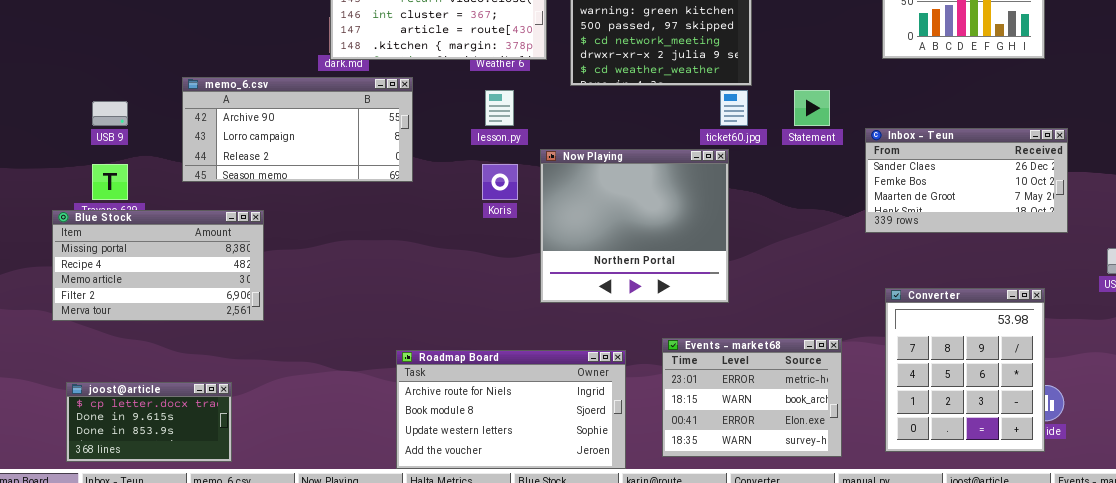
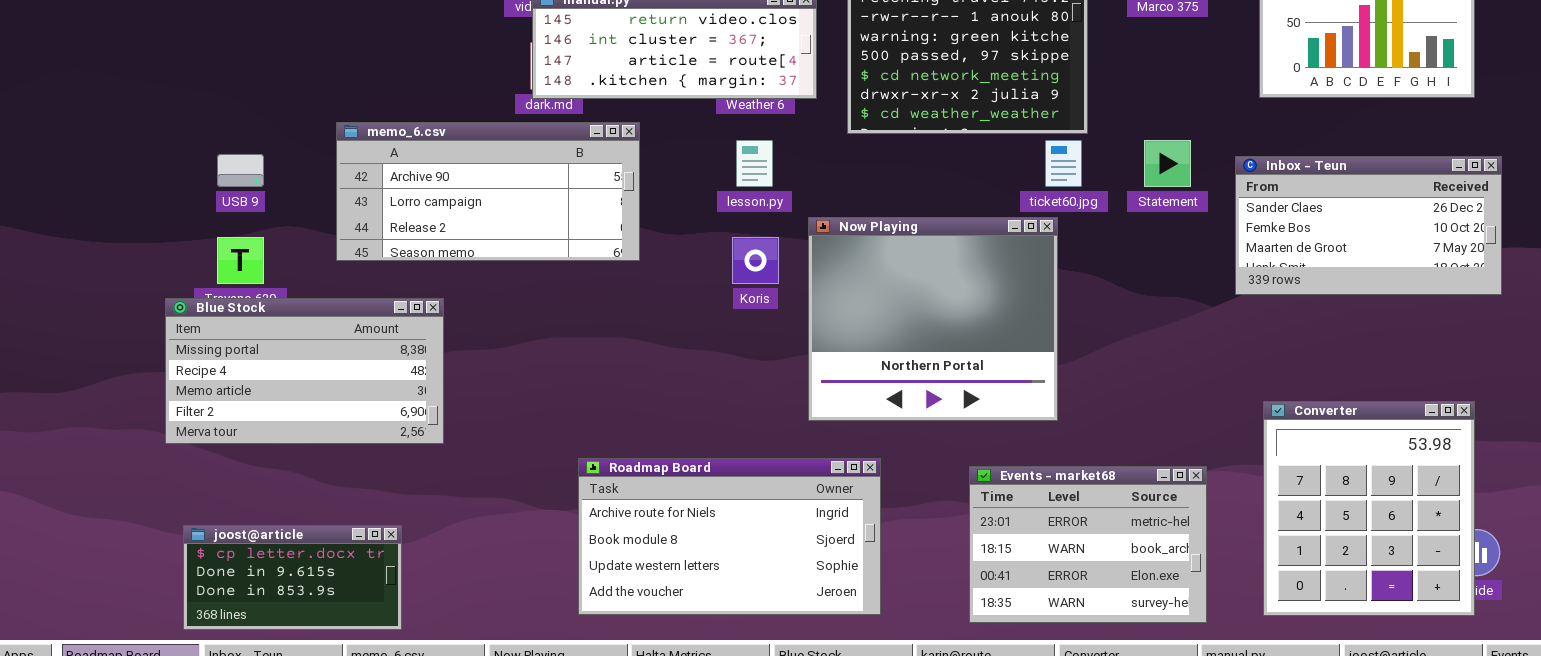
Inbox - Teun: [865,128,1068,233] -> [1235,156,1502,295], moved
Roadmap Board: [396,350,626,469] -> [578,458,881,615], moved

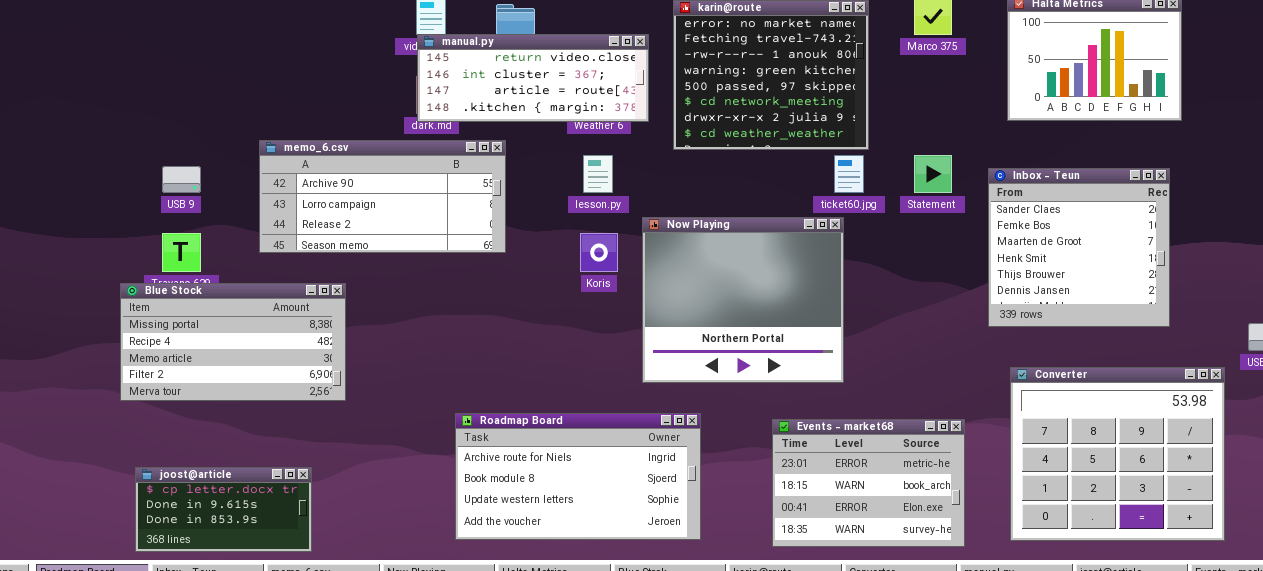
Inbox - Teun: [1235,156,1502,295] -> [988,168,1170,327], resized
Converter: [1263,401,1475,616] -> [1010,367,1225,541], resized

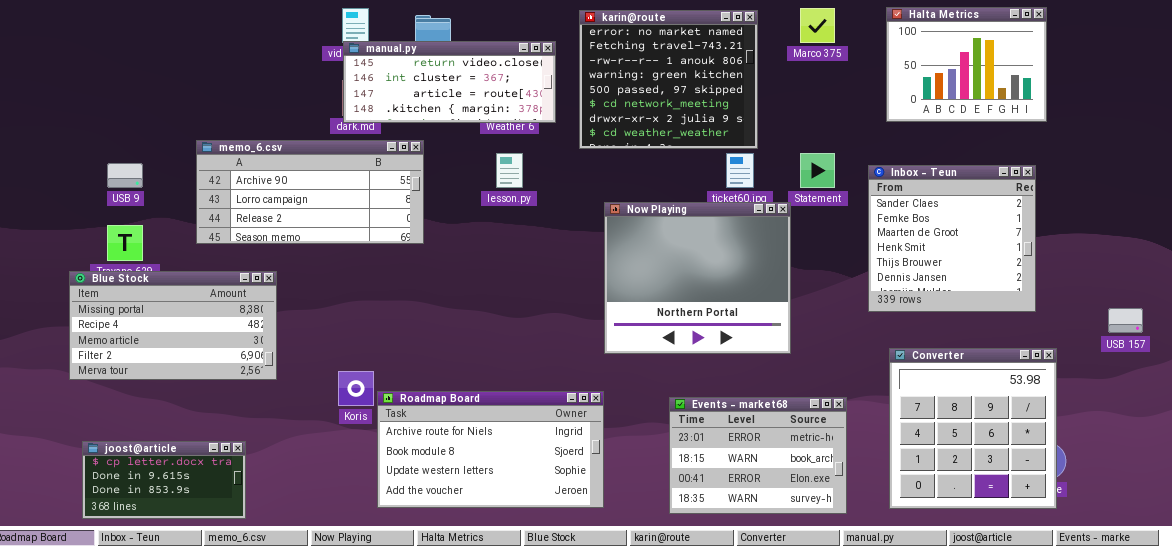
Now Playing: [642,217,844,383] -> [604,202,791,354], moved
Koris: [580,233,618,272] -> [338,371,374,406], moved
Converter: [1010,367,1225,541] -> [889,348,1057,509], resized

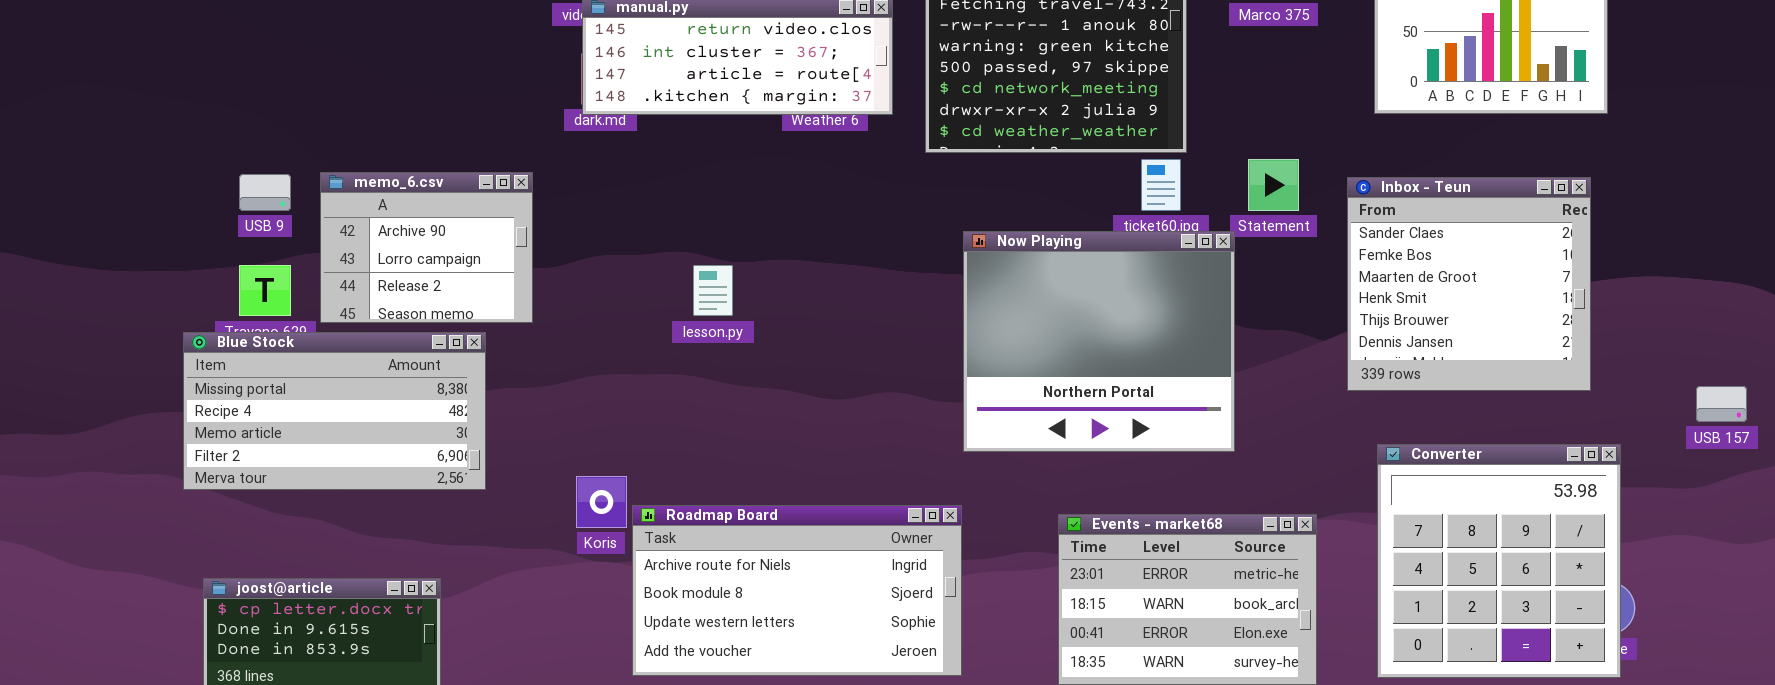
memo_6.csv: [196,140,424,244] -> [320,172,533,323], moved, resized
lesson.py: [496,153,523,188] -> [693,265,733,316], moved

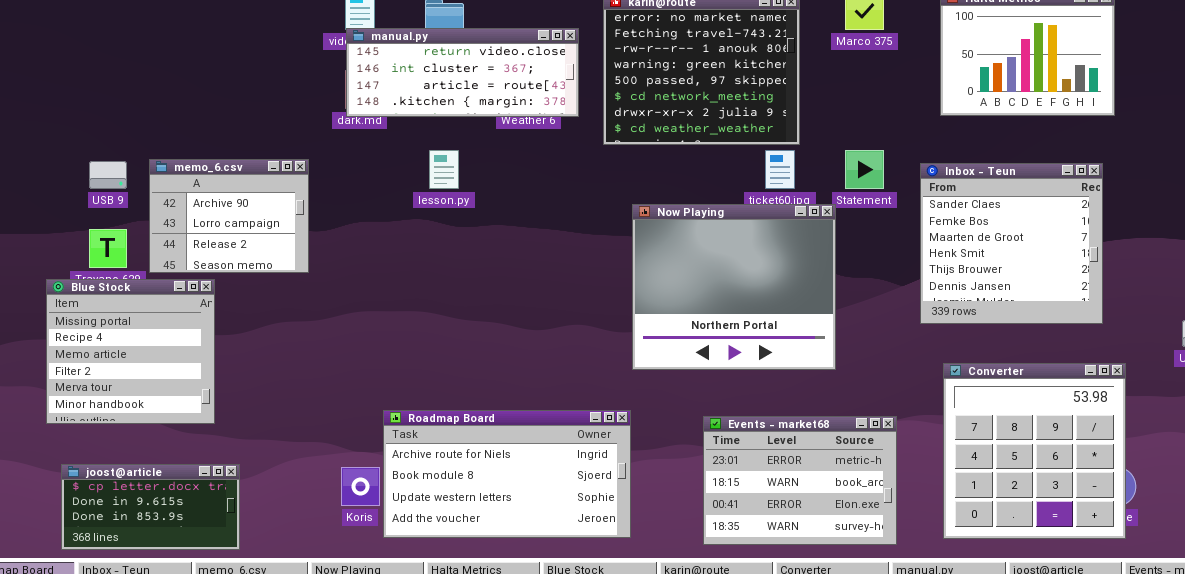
lesson.py: [693,265,733,316] -> [429,150,459,189], moved
Blue Stock: [183,332,486,490] -> [46,279,215,424], resized
Koris: [576,476,627,528] -> [341,467,380,506], moved

